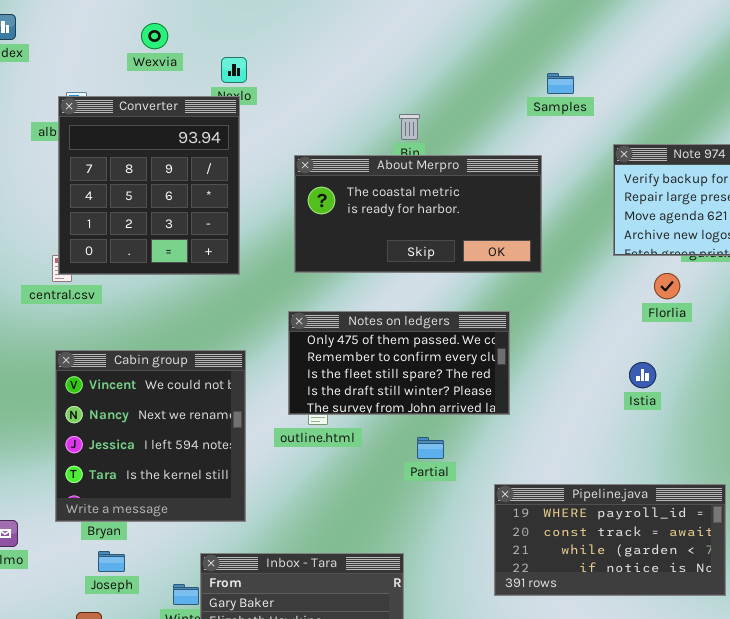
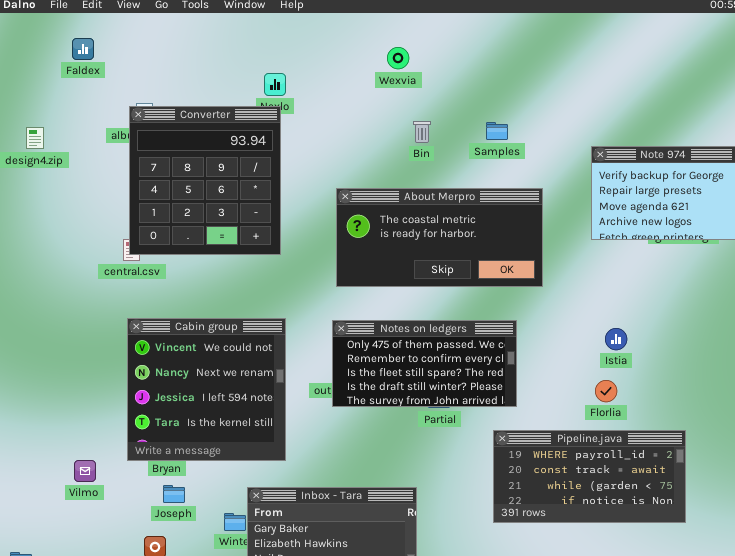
Wexvia: [141,23,168,49] -> [387,47,409,69], moved
Samples: [547,73,574,94] -> [486,122,508,140], moved
About Merpro: [294,155,542,273] -> [336,188,543,287], moved
Florlia: [654,273,680,299] -> [595,380,617,402], moved
Notes on ledgers: [288,311,510,415] -> [332,320,517,407], moved

